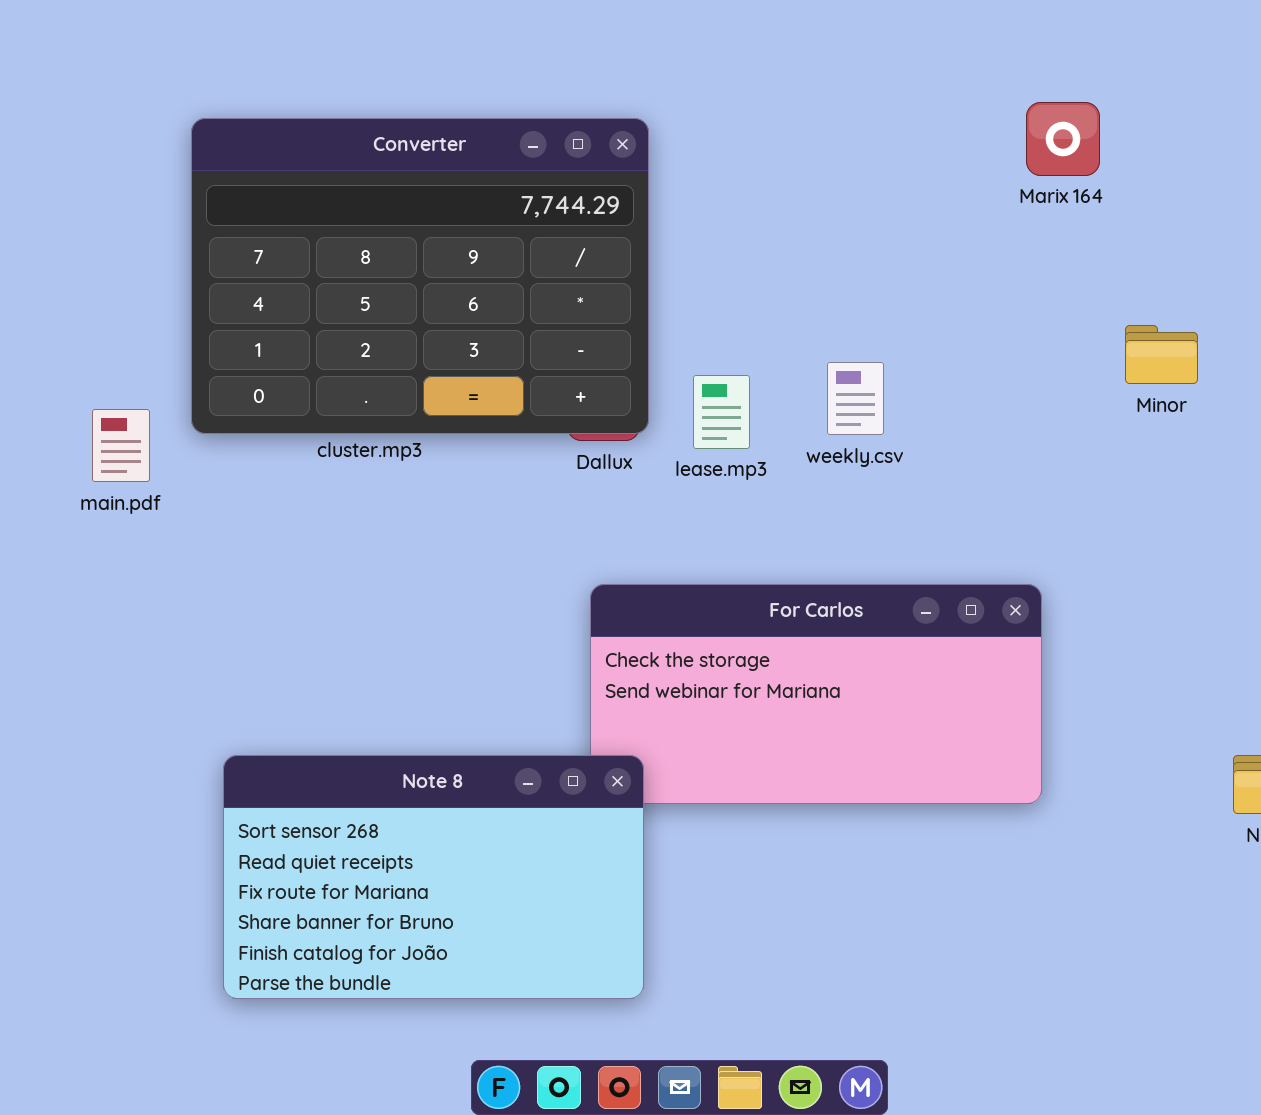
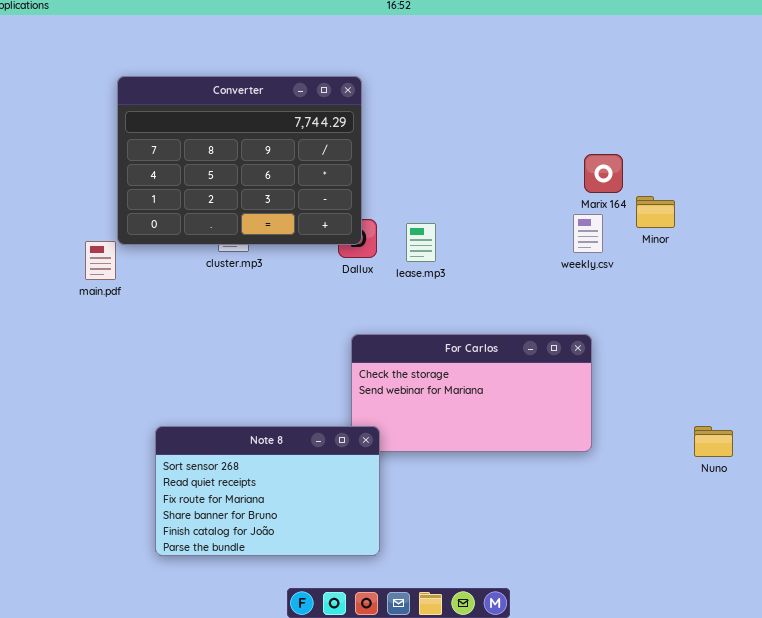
Marix 164: [1026,102,1100,176] -> [584,154,623,193], moved
Converter: [191,118,649,434] -> [117,76,362,245], moved
weekly.csv: [827,362,884,435] -> [573,214,603,253], moved

